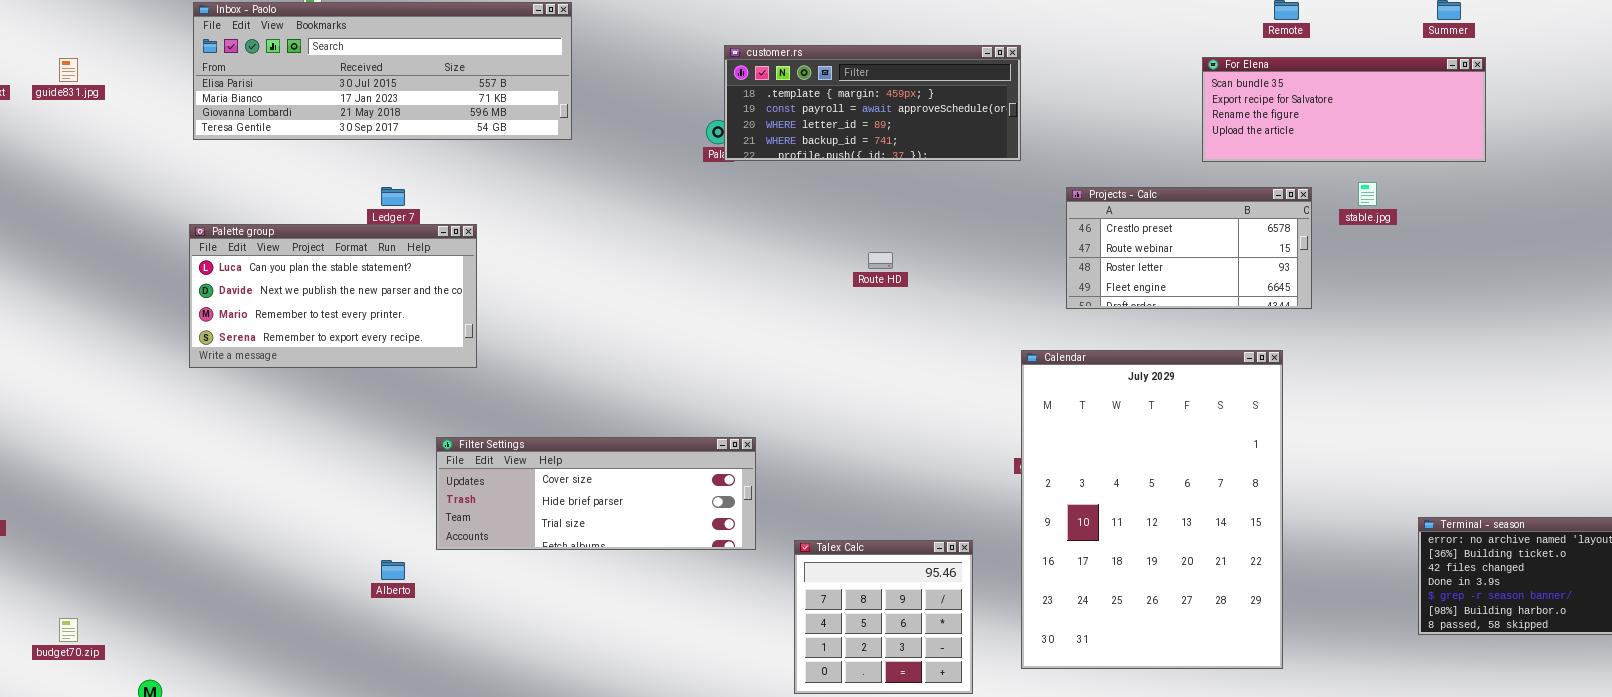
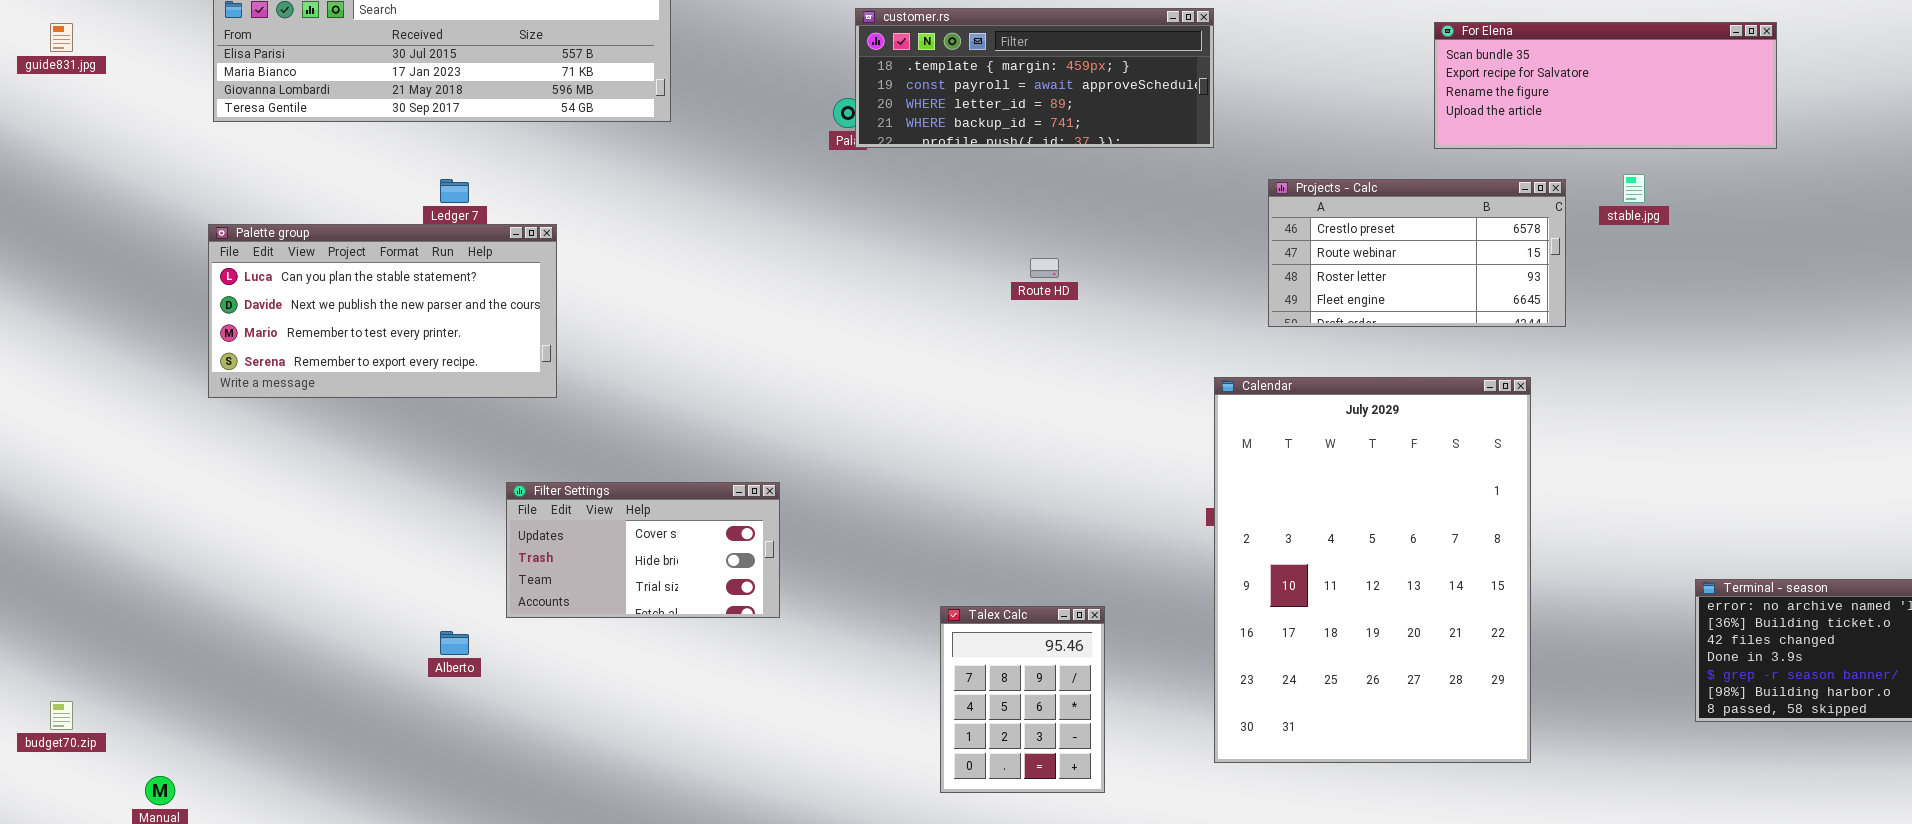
Filter Settings: [436,437,756,550] -> [506,482,780,618], resized
Talex Calc: [794,540,973,694] -> [940,606,1105,793], resized

